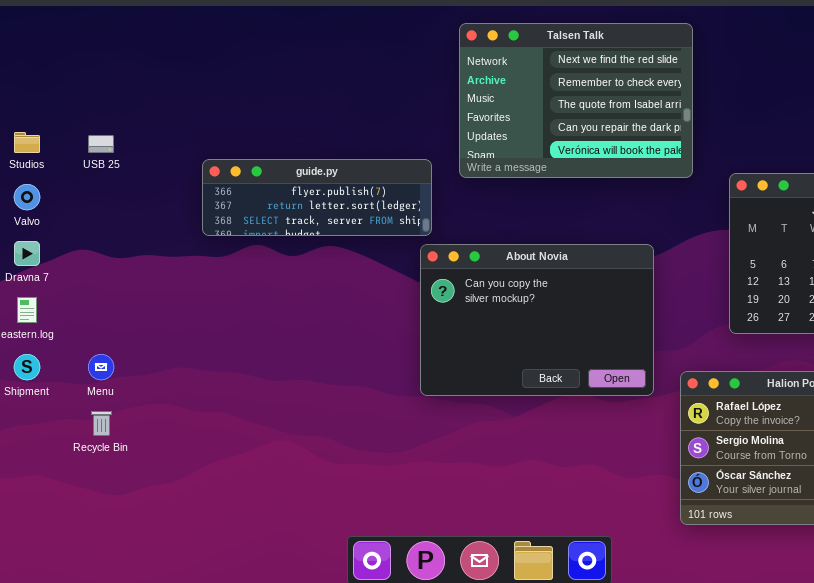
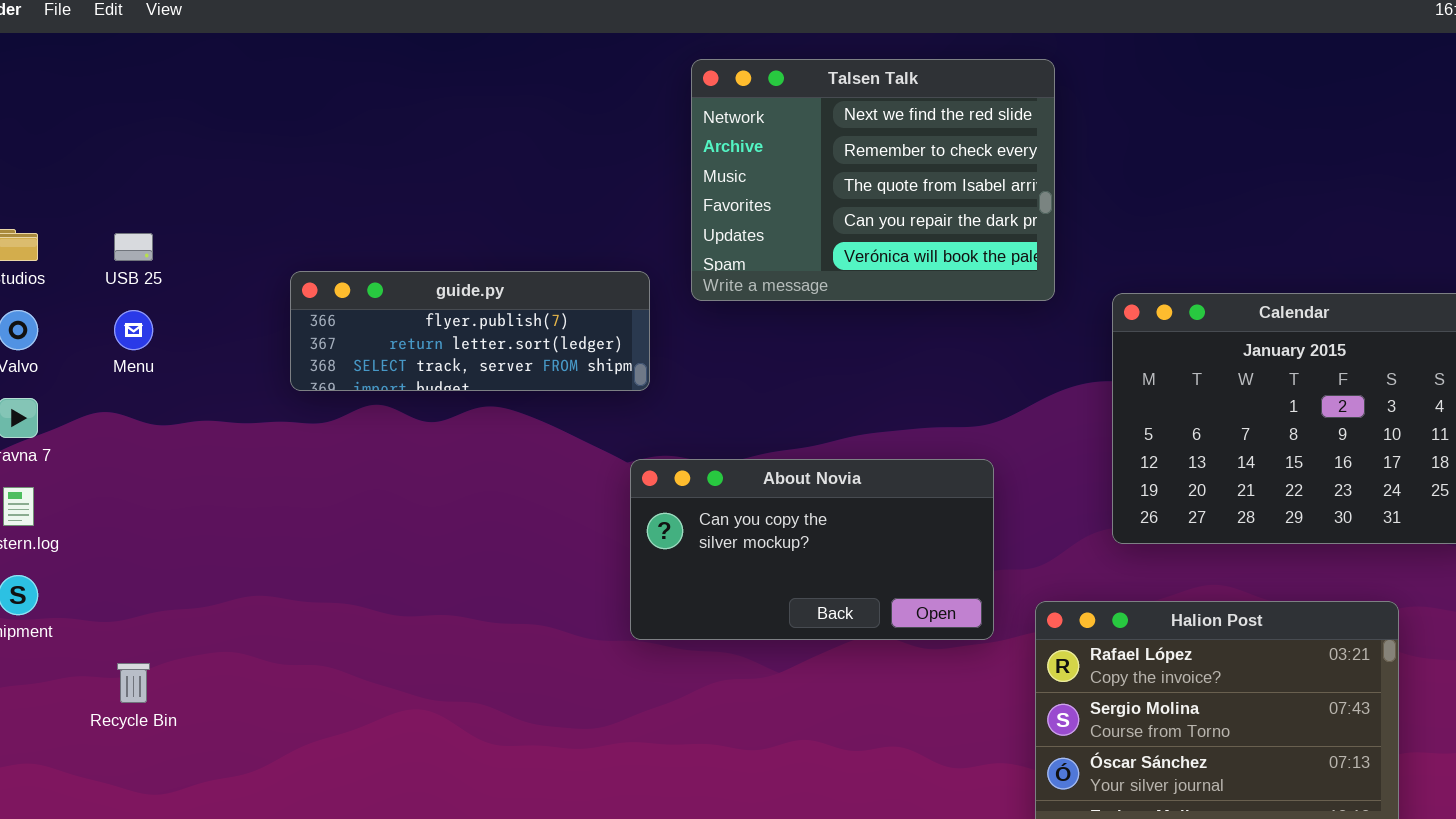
About Novia: [420,244,654,396] -> [630,459,994,640], resized
Menu: [88,354,114,380] -> [114,310,153,350], moved

